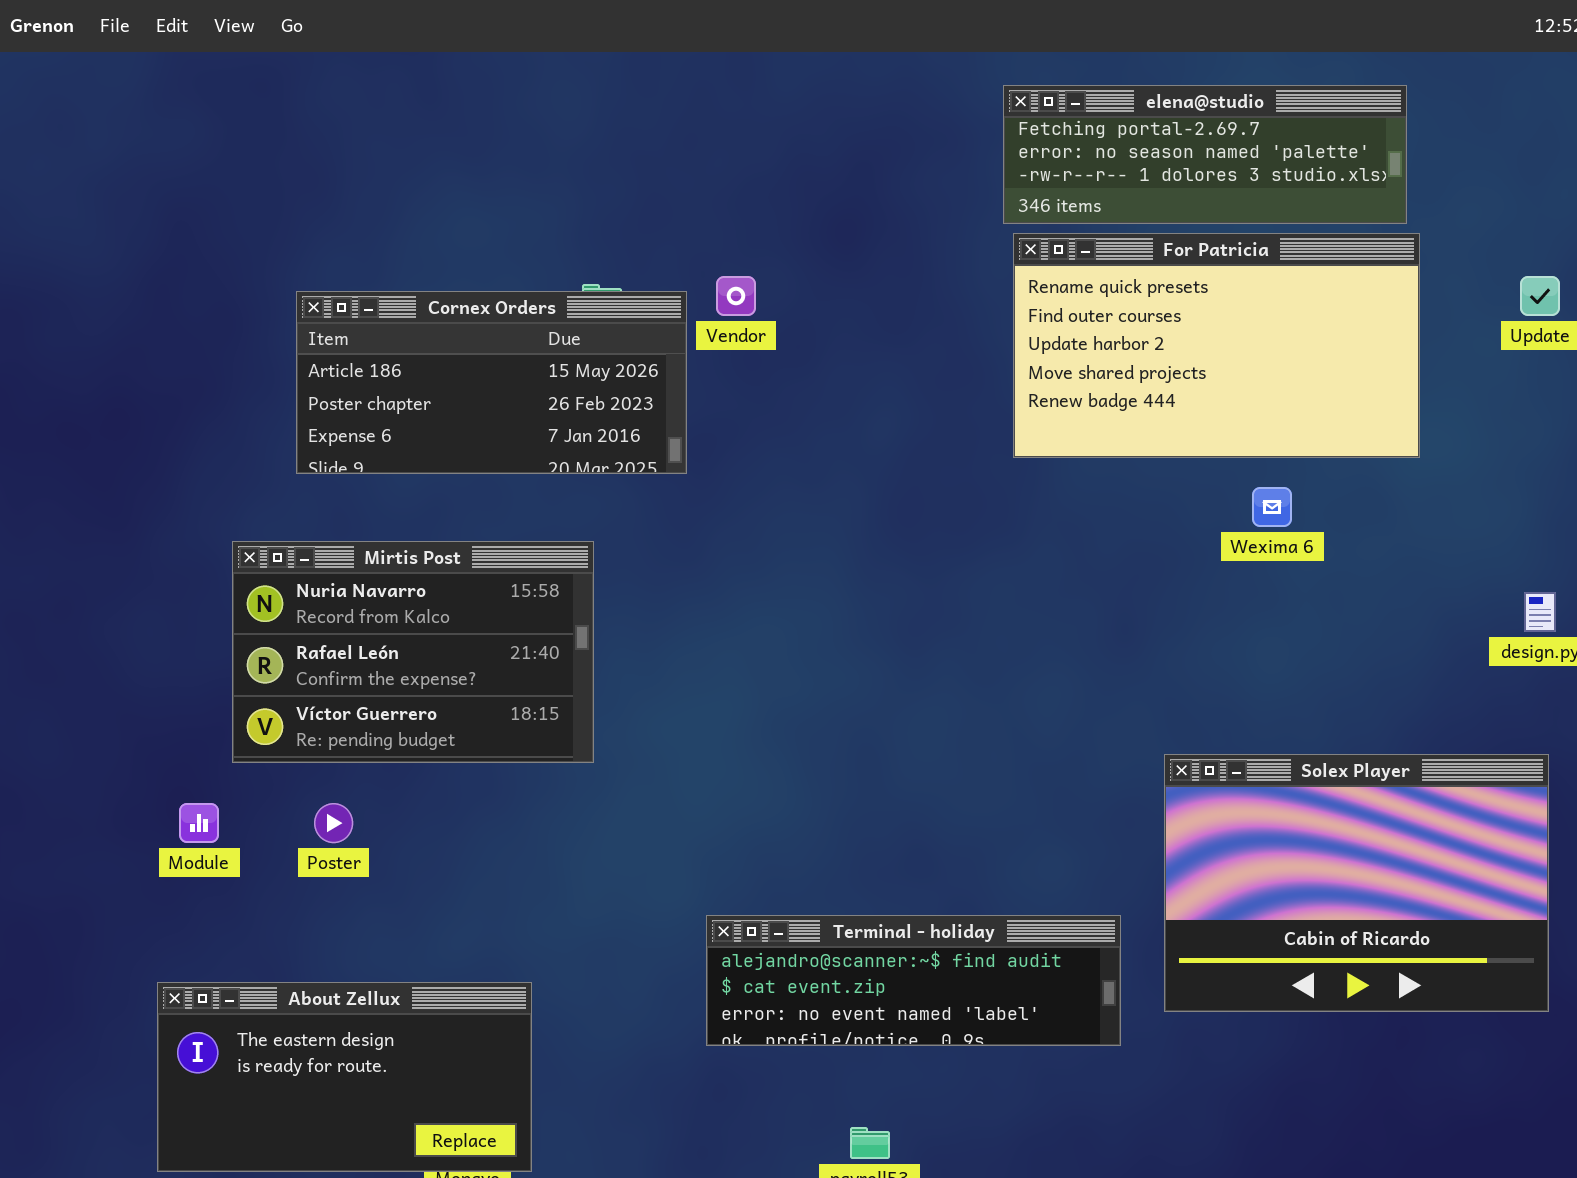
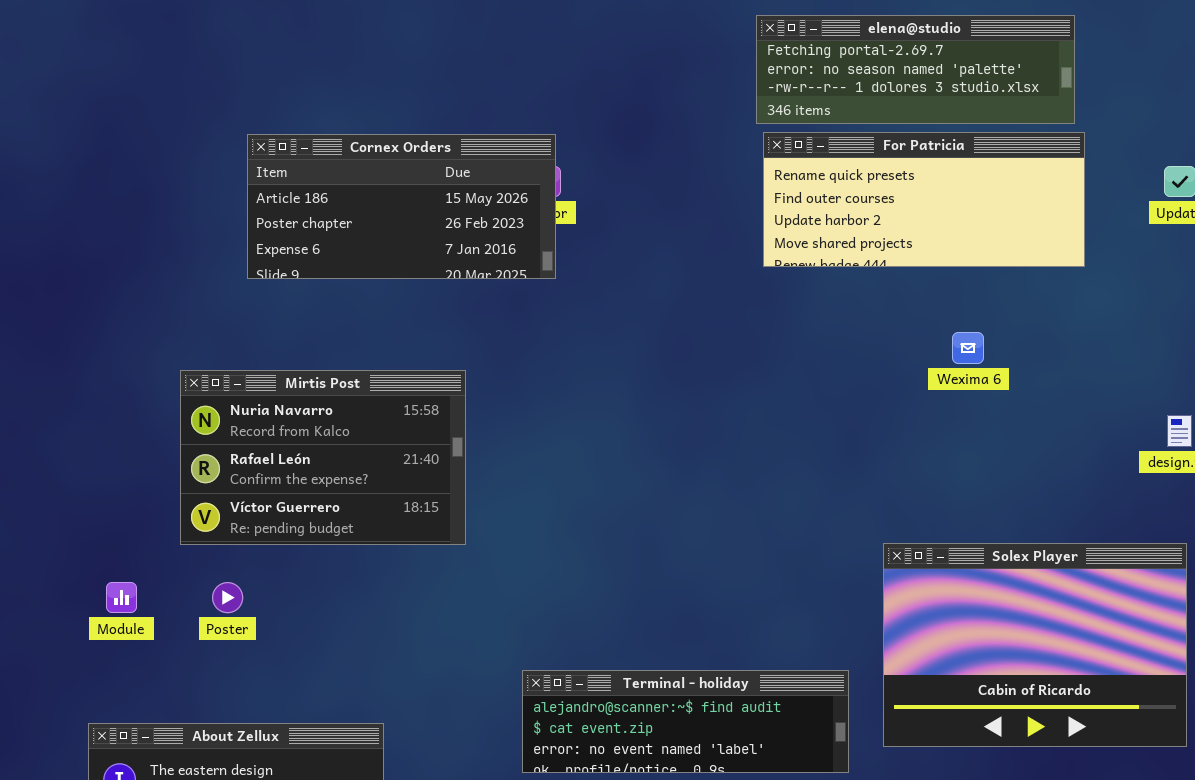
For Patricia: [1013,233,1420,458] -> [763,132,1085,267], resized
Cornex Orders: [296,291,687,474] -> [247,134,556,279], moved
Mirtis Post: [232,541,594,763] -> [180,370,466,545], moved

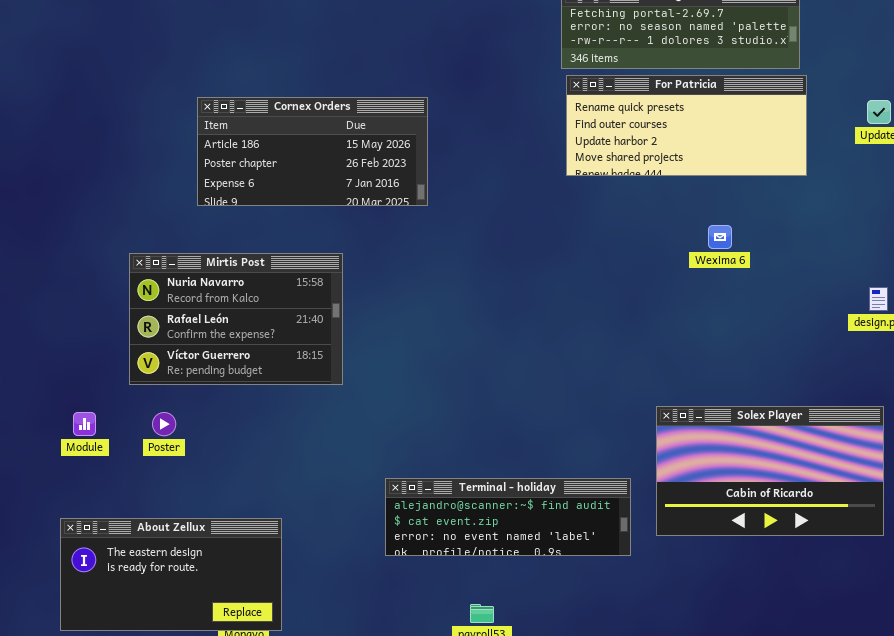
Cornex Orders: [247,134,556,279] -> [197,97,428,206], moved
Solex Player: [883,543,1187,747] -> [656,406,884,536], resized

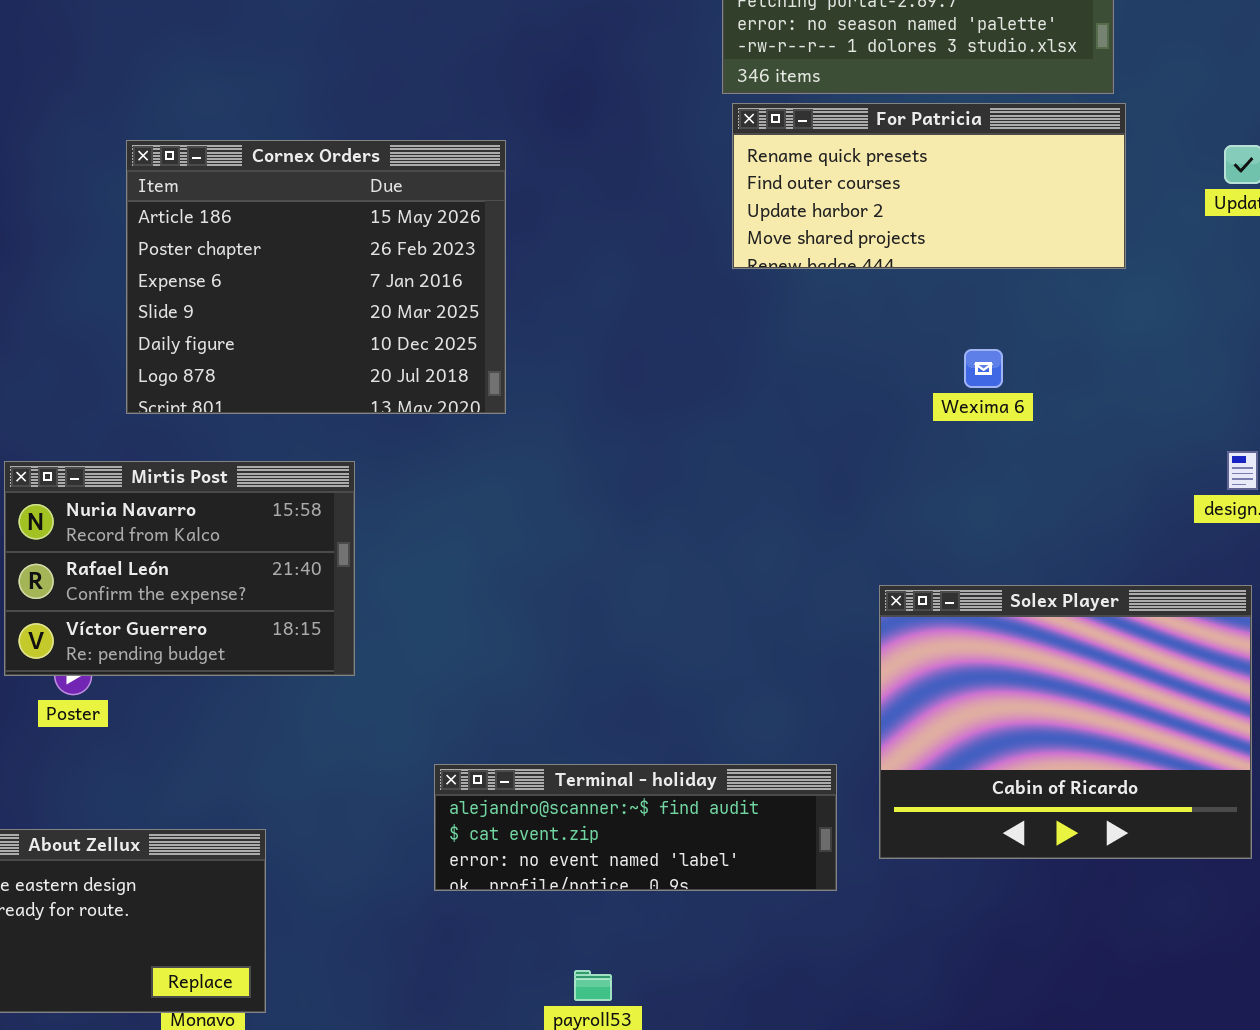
Cornex Orders: [197,97,428,206] -> [126,140,506,414], resized
Mirtis Post: [129,253,343,385] -> [4,461,355,676], moved
Solex Player: [656,406,884,536] -> [879,585,1252,859], resized

